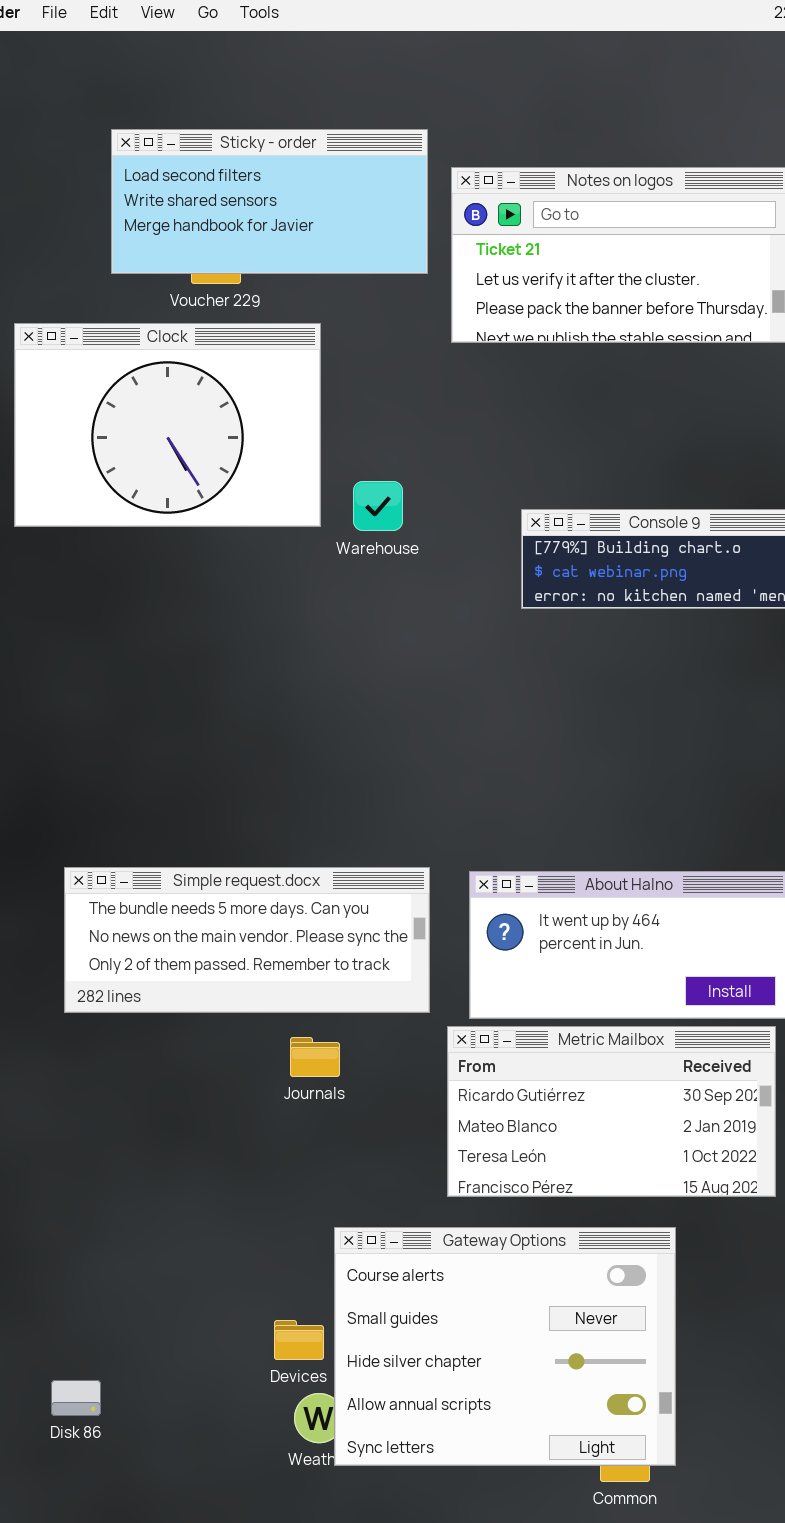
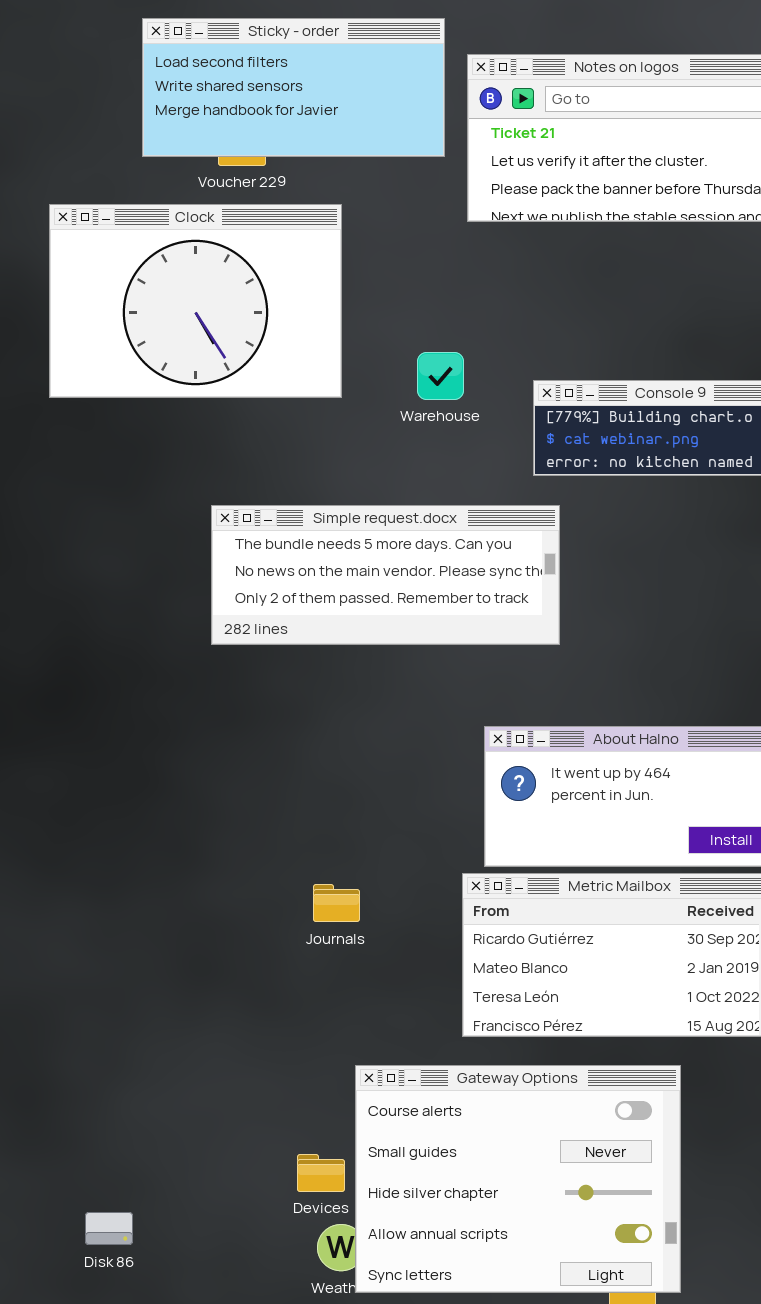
Warehouse: [353,481,403,531] -> [417,352,464,400], moved
Simple request.docx: [64,867,430,1013] -> [211,505,560,645], moved

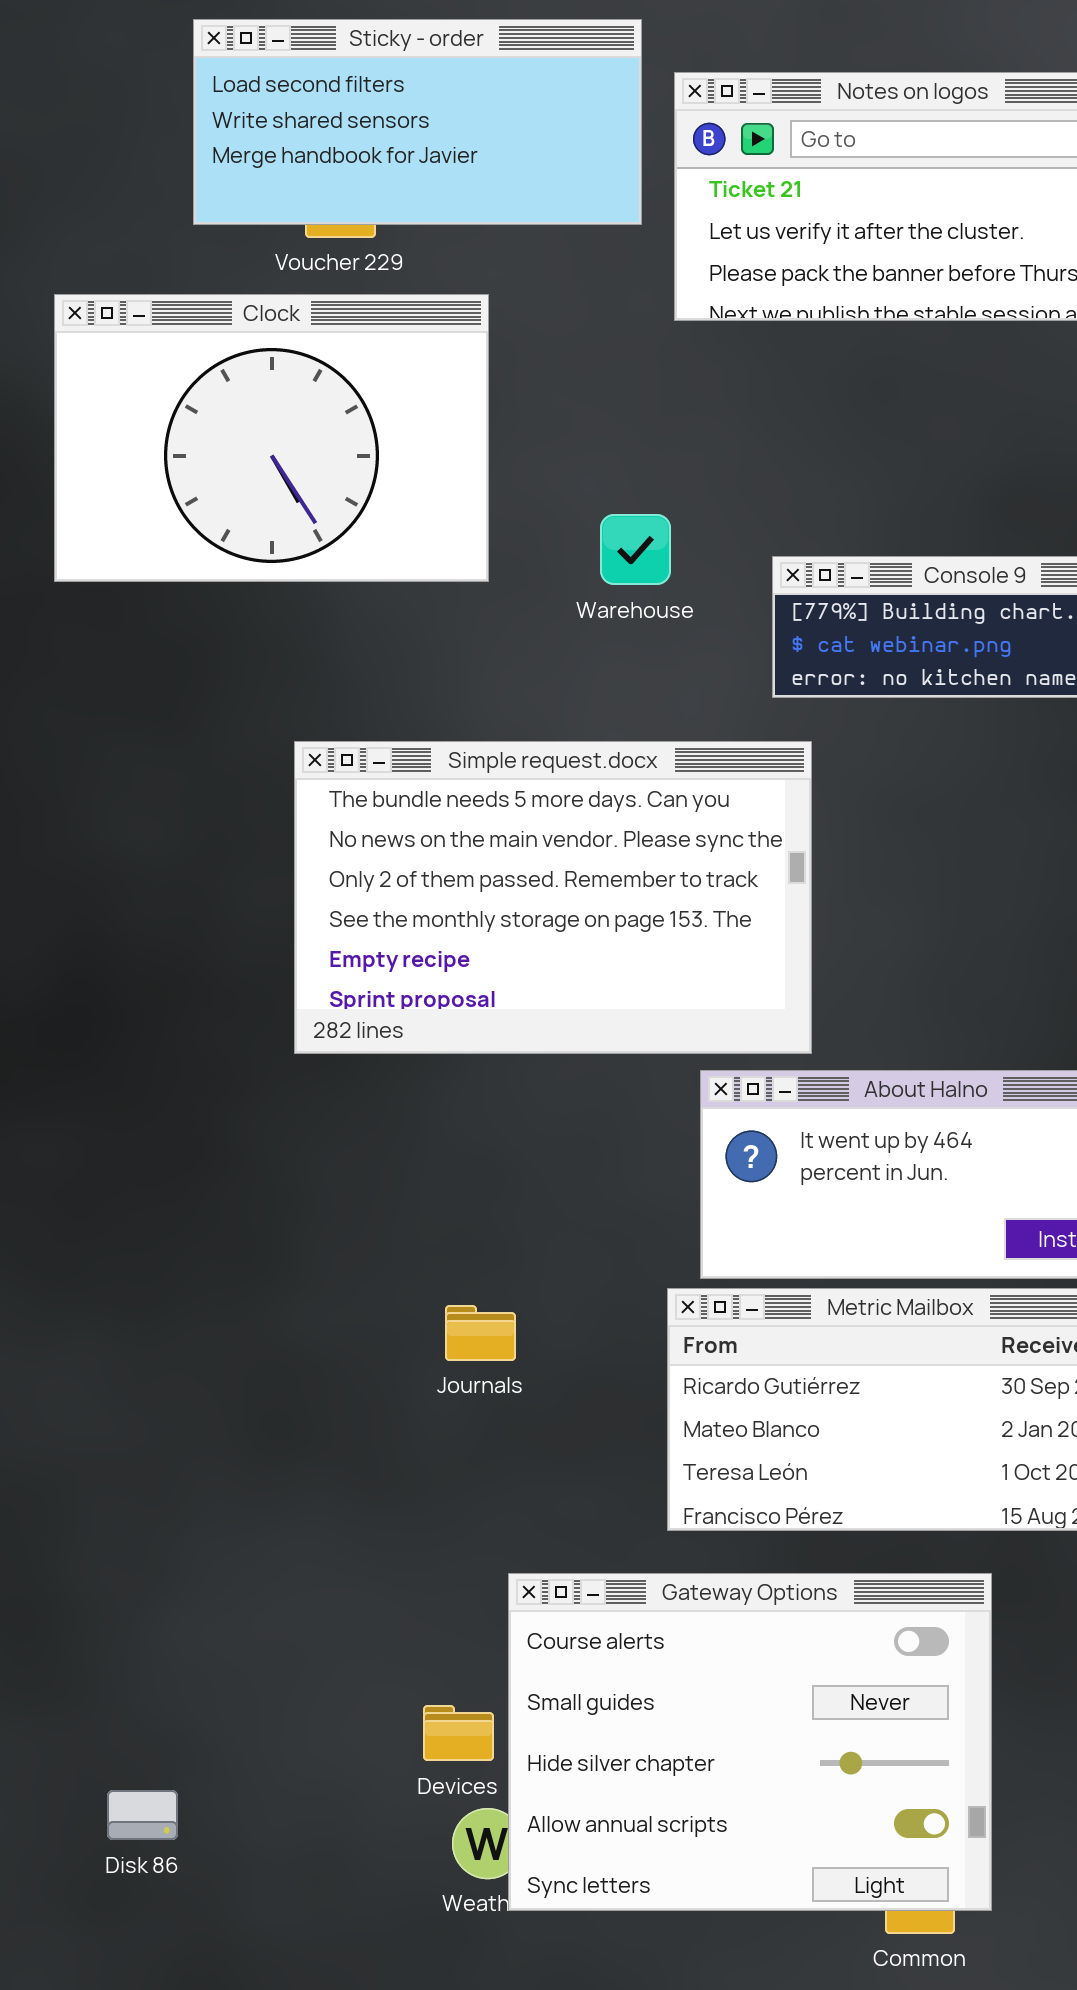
Simple request.docx: [211,505,560,645] -> [294,741,812,1054], resized

